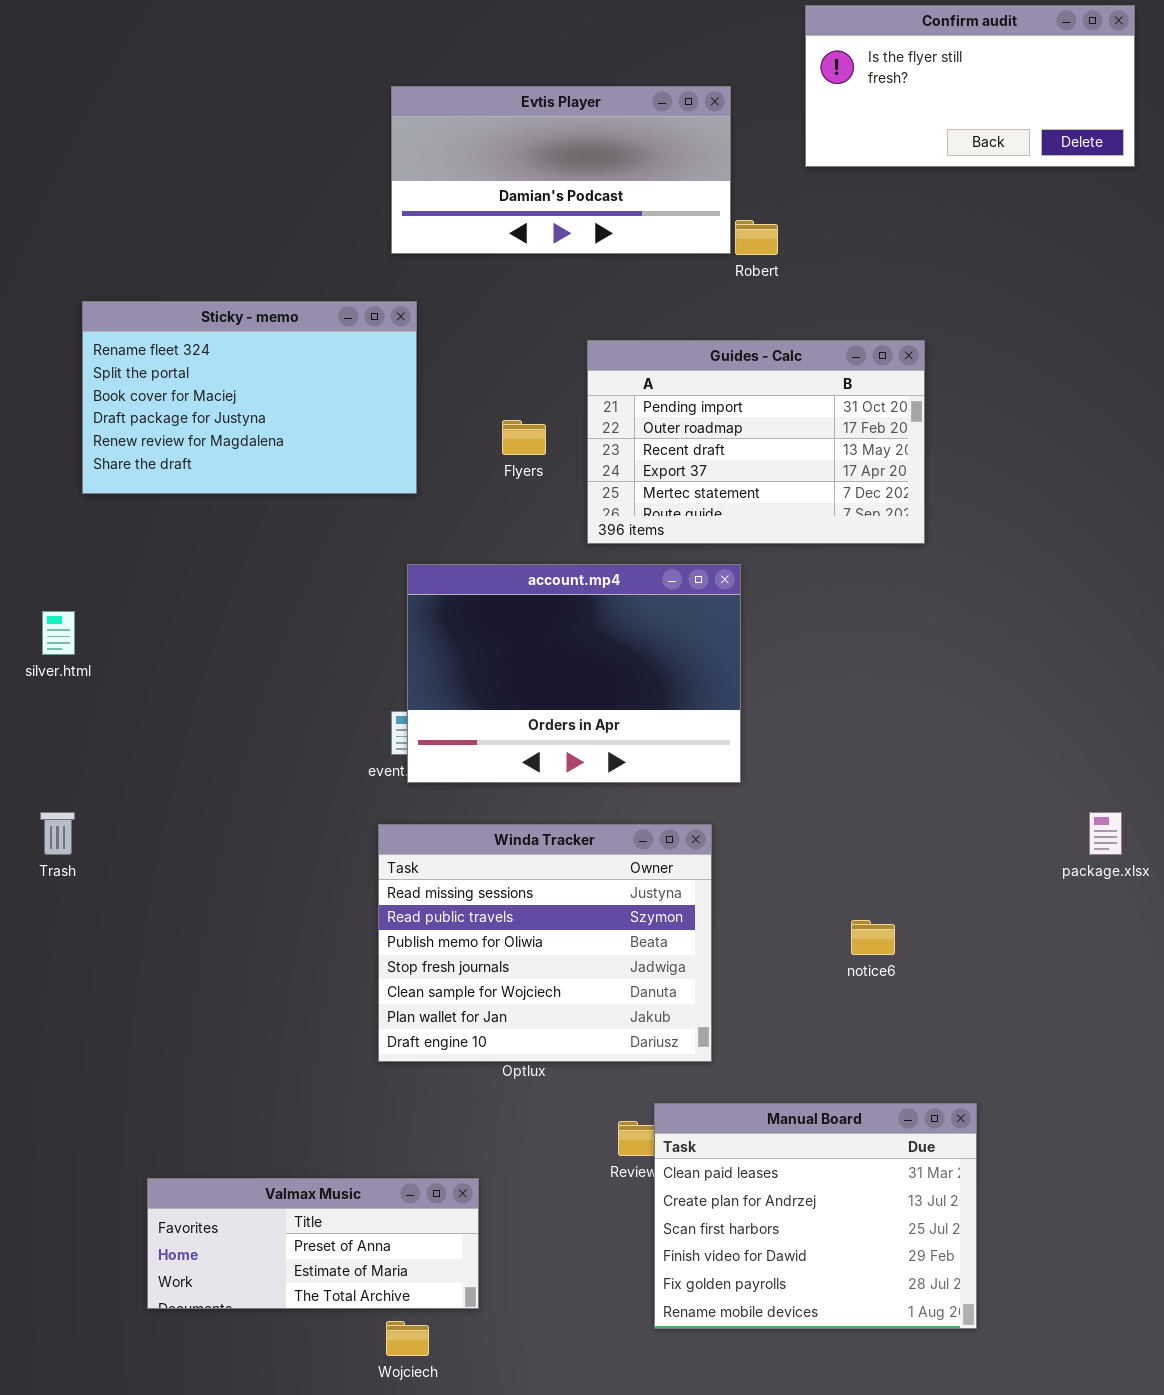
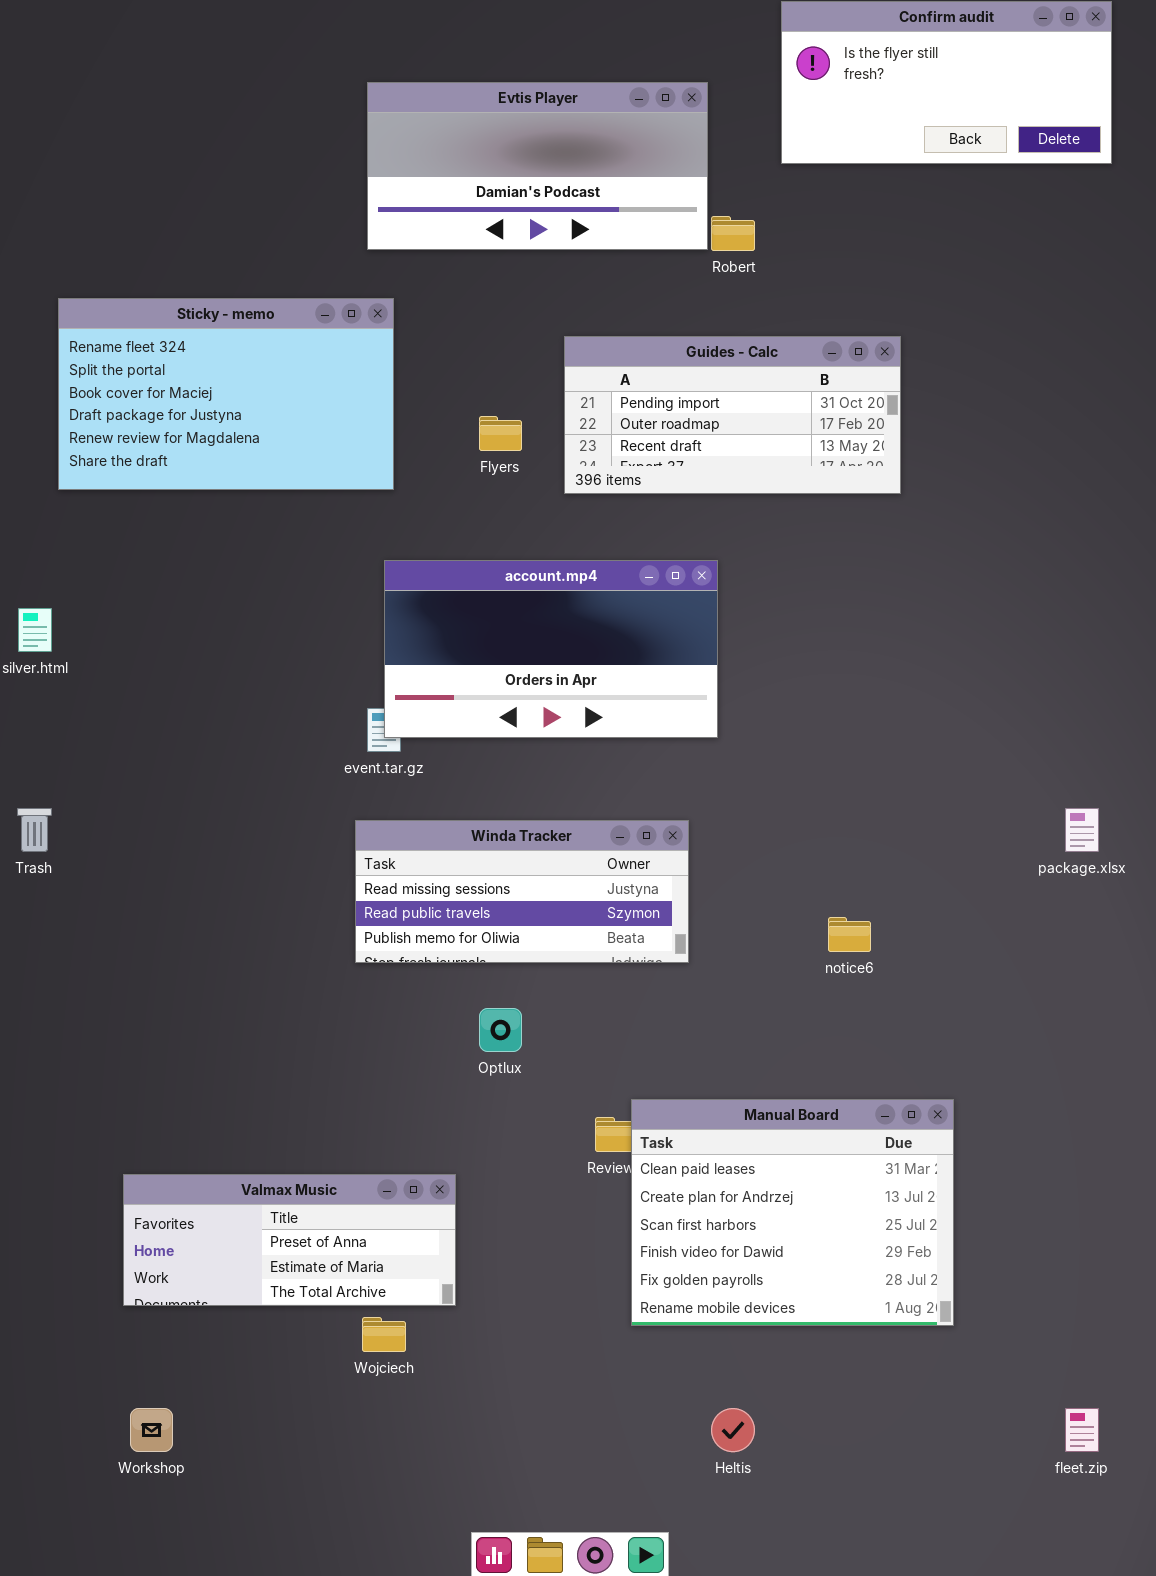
Guides - Calc: [587,340,925,544] -> [564,336,901,494], resized
account.mp4: [407,564,741,783] -> [384,560,718,738], resized
Winda Tracker: [378,824,712,1062] -> [355,820,689,963], resized

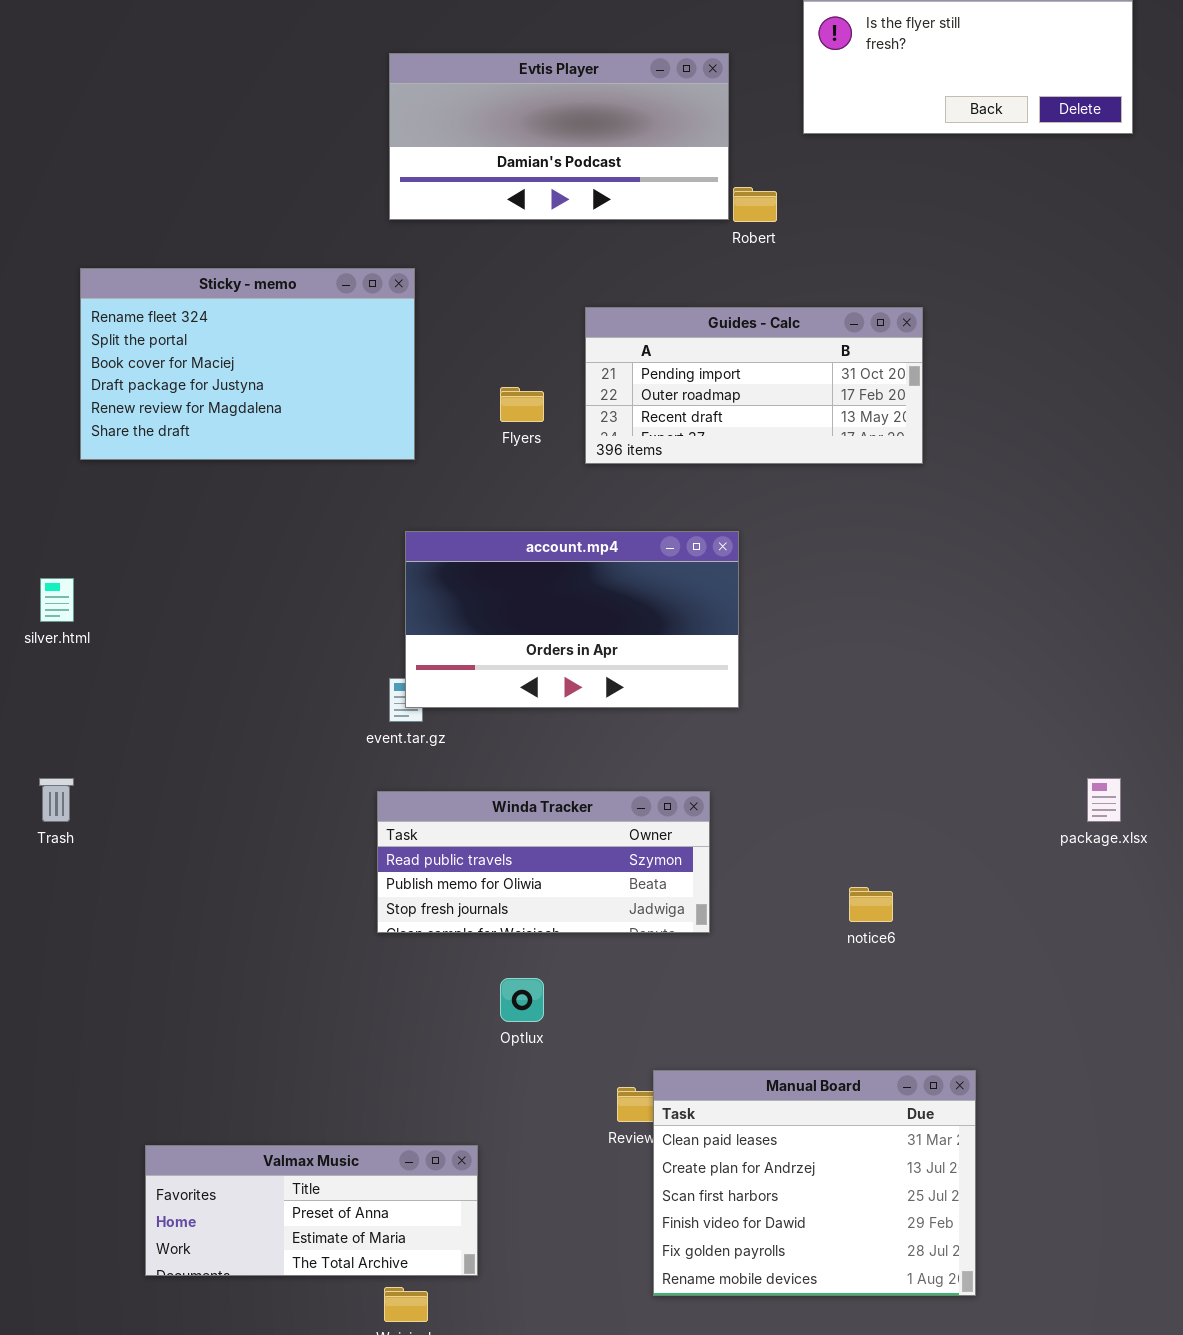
Winda Tracker: [355,820,689,963] -> [377,791,710,933], scrolled down 1 row

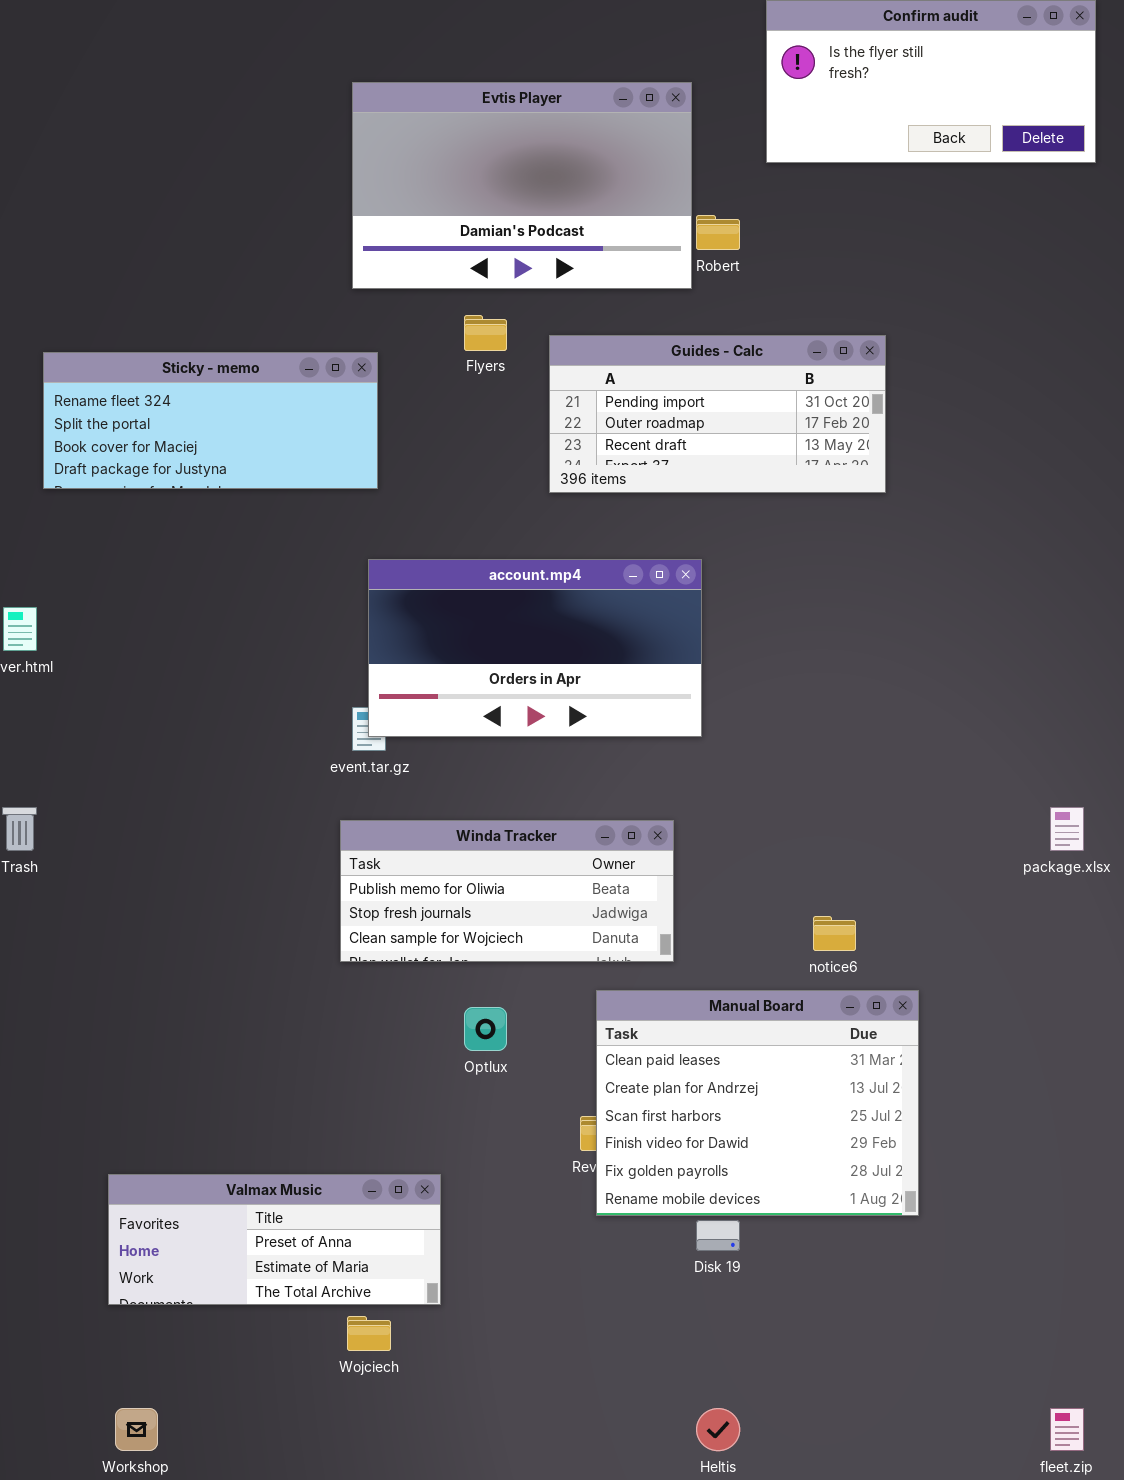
Evtis Player: [389,53,729,220] -> [352,82,692,289], resized
Sticky - memo: [80,268,415,460] -> [43,352,378,489], resized
Flyers: [500,387,544,422] -> [464,315,507,351], moved
Winda Tracker: [377,791,710,933] -> [340,820,674,962], scrolled down 1 row
Manual Board: [653,1070,976,1296] -> [596,990,919,1216], moved

